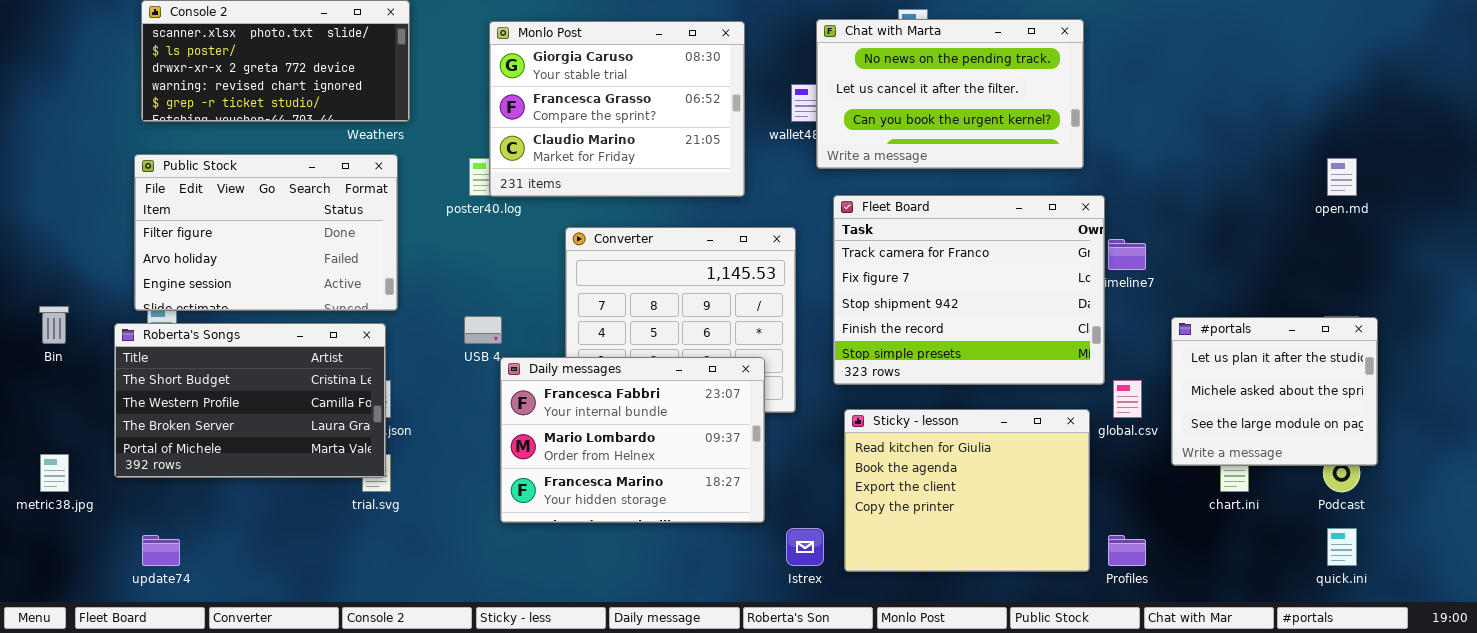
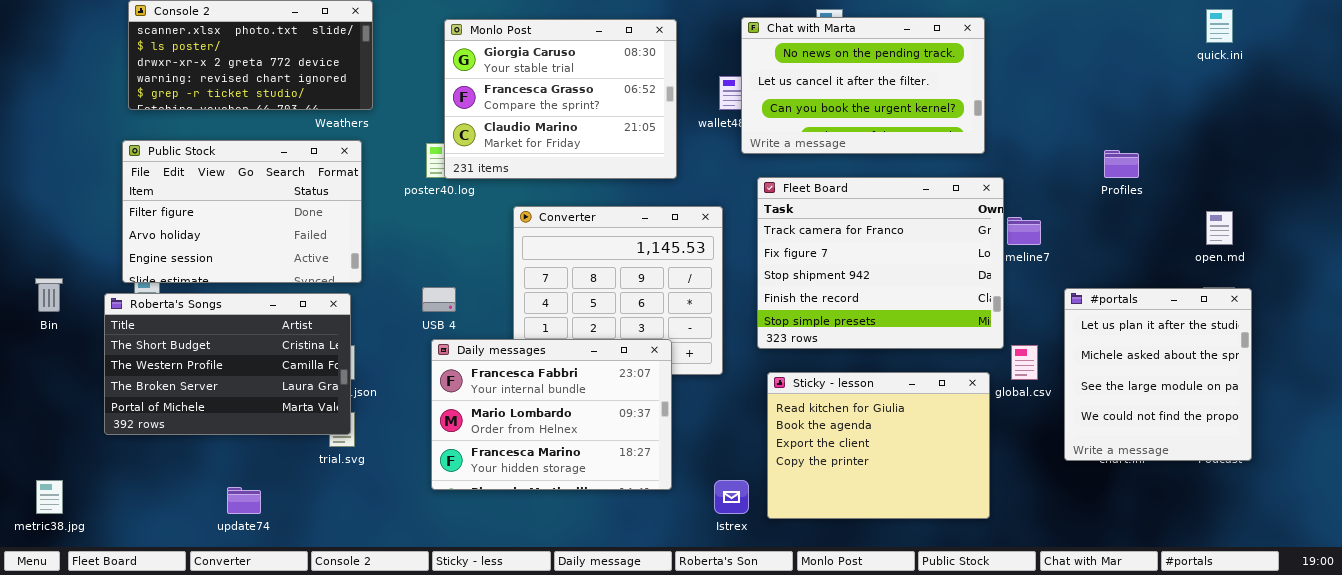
open.md: [1327,158,1357,196] -> [1206,211,1233,245], moved
#portals: [1171,317,1378,466] -> [1064,288,1252,461], resized
Daily messages: [500,357,765,523] -> [431,339,672,490], moved
metric38.jpg: [40,454,69,492] -> [36,480,63,514], moved
quick.ini: [1327,528,1357,566] -> [1206,9,1233,43], moved
update74: [142,535,180,566] -> [227,487,261,514], moved
Profiles: [1108,535,1146,566] -> [1104,150,1139,178], moved

